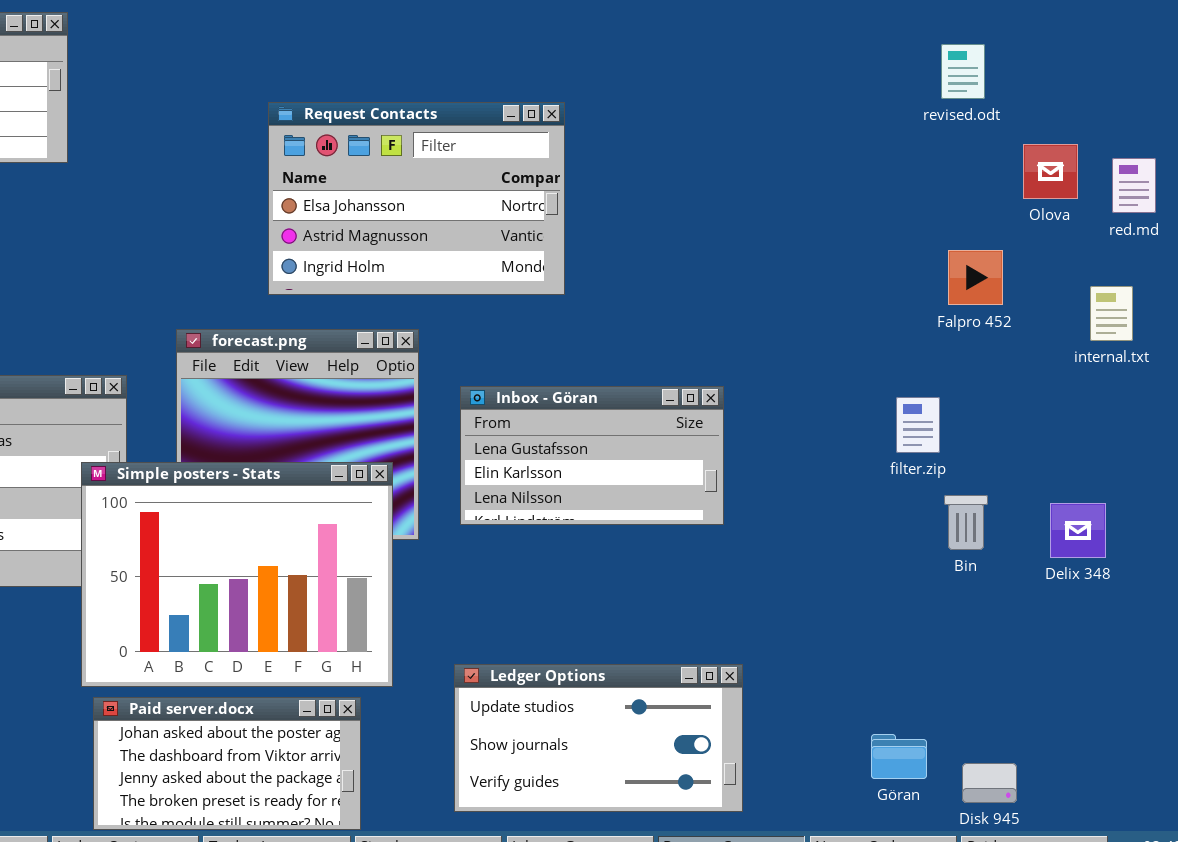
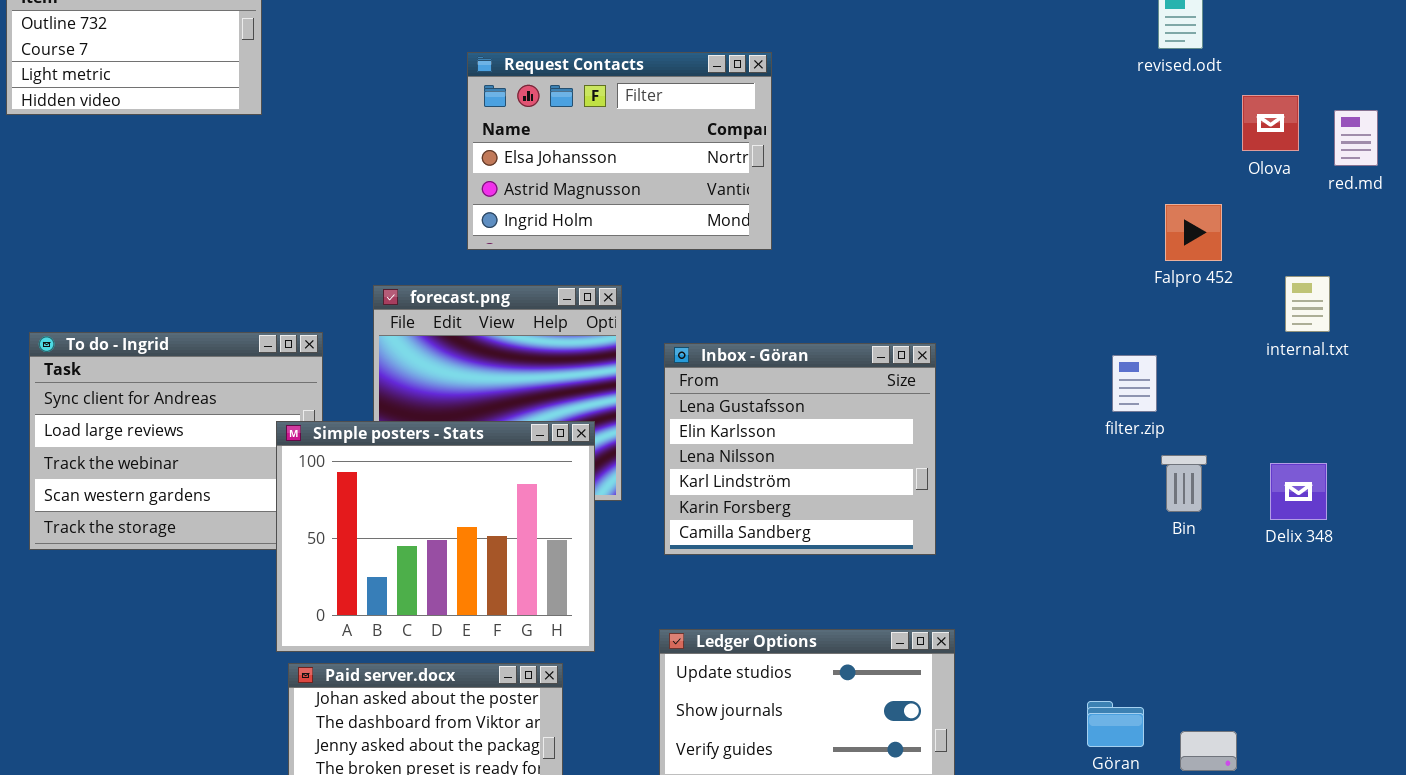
internal.txt: [1090,286,1133,341] -> [1285,276,1330,332], moved
Inbox - Göran: [460,386,724,525] -> [664,343,936,555], resized

